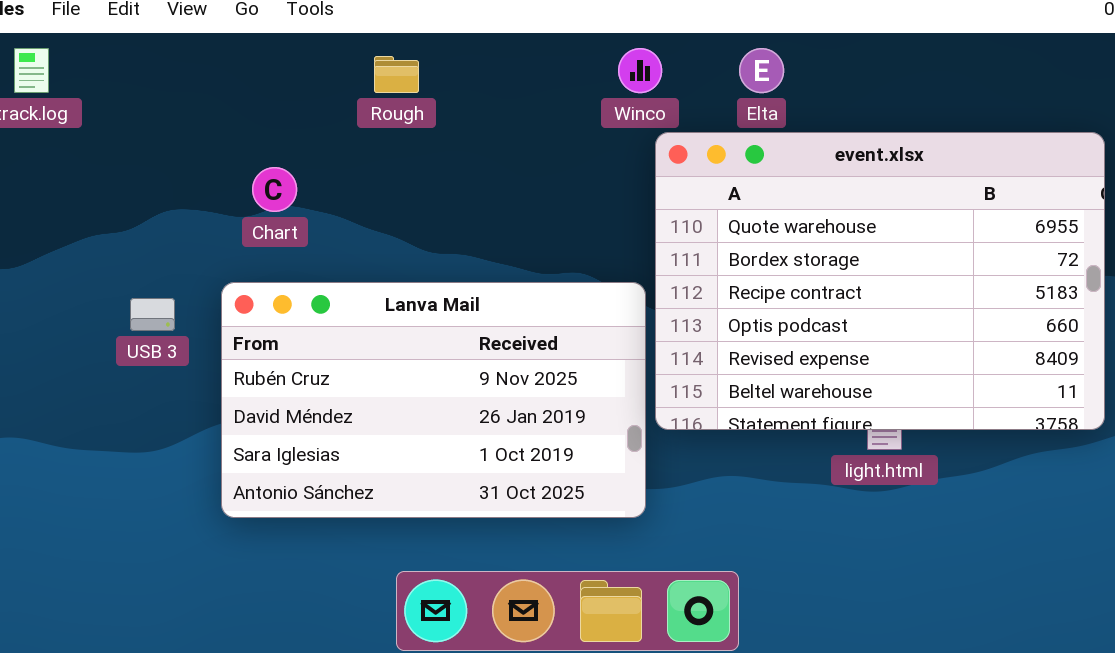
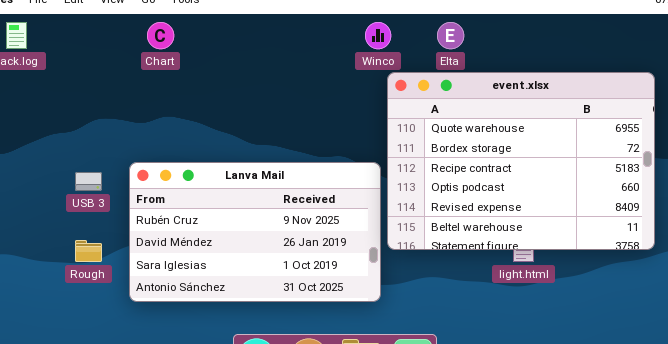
Rough: [374,56,419,93] -> [75,240,102,262], moved
Chart: [252,167,297,212] -> [147,22,174,49], moved

